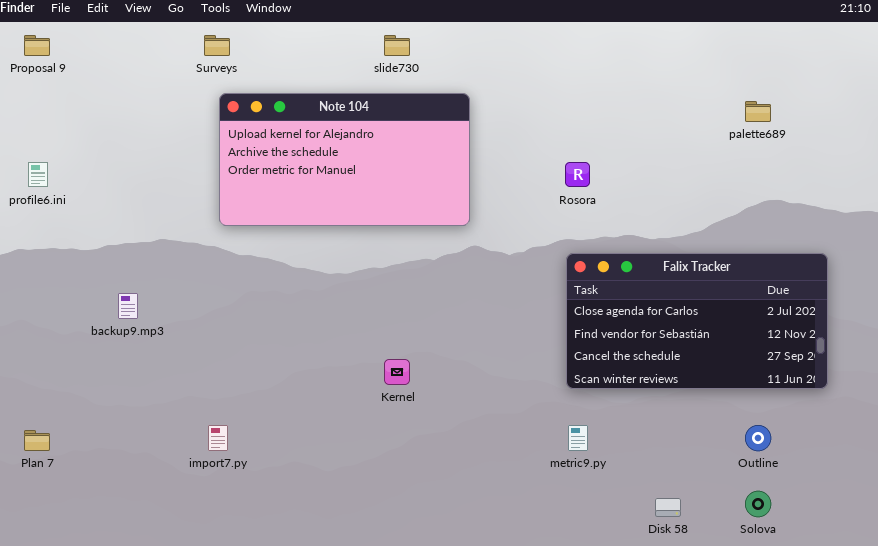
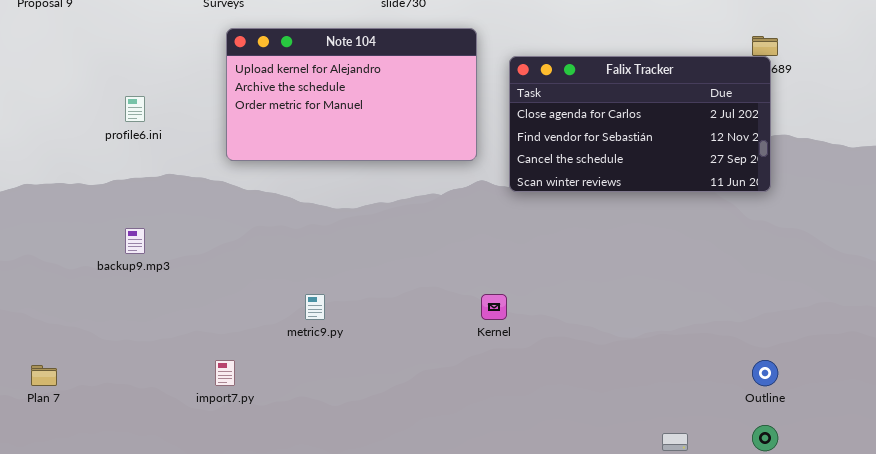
profile6.ini: [28,162,48,187] -> [125,96,145,122], moved
Falix Tracker: [566,253,828,389] -> [509,56,771,192], moved
Kernel: [384,359,410,385] -> [481,294,507,320], moved
metric9.py: [568,425,588,451] -> [305,294,325,320], moved

